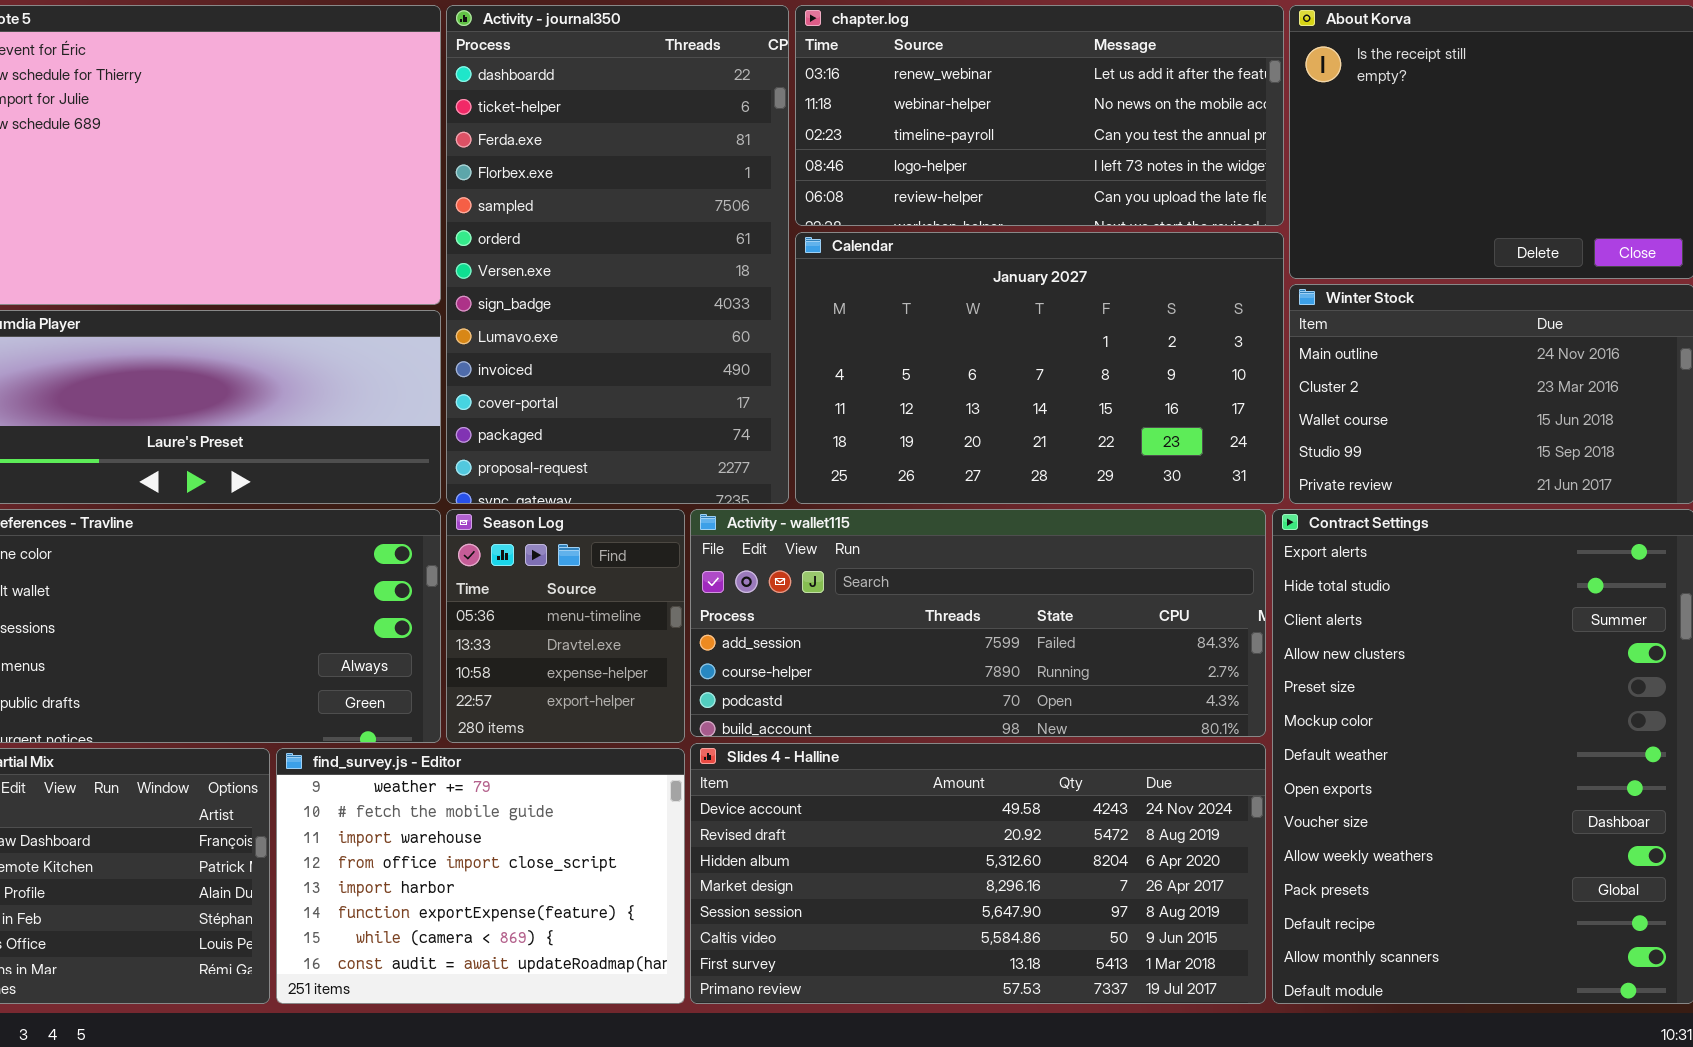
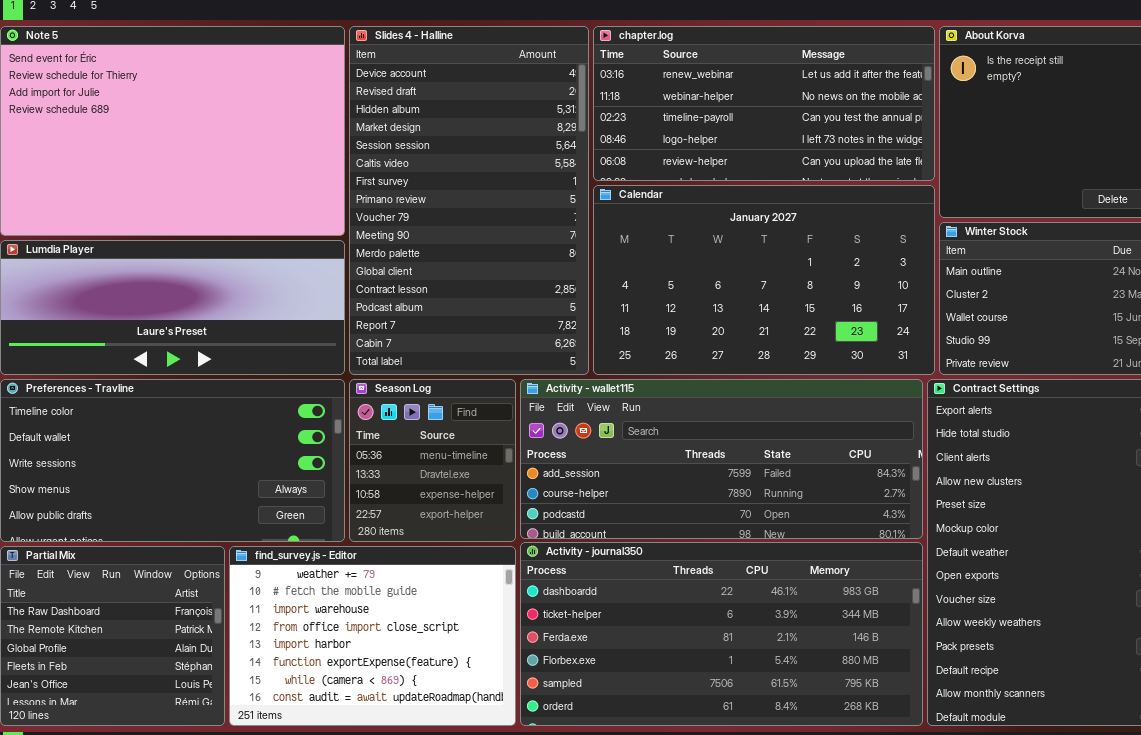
Activity - journal350: [446,5,789,504] -> [520,542,923,726], moved, resized
Slides 4 - Halline: [690,743,1266,1004] -> [349,26,589,375], moved, resized

